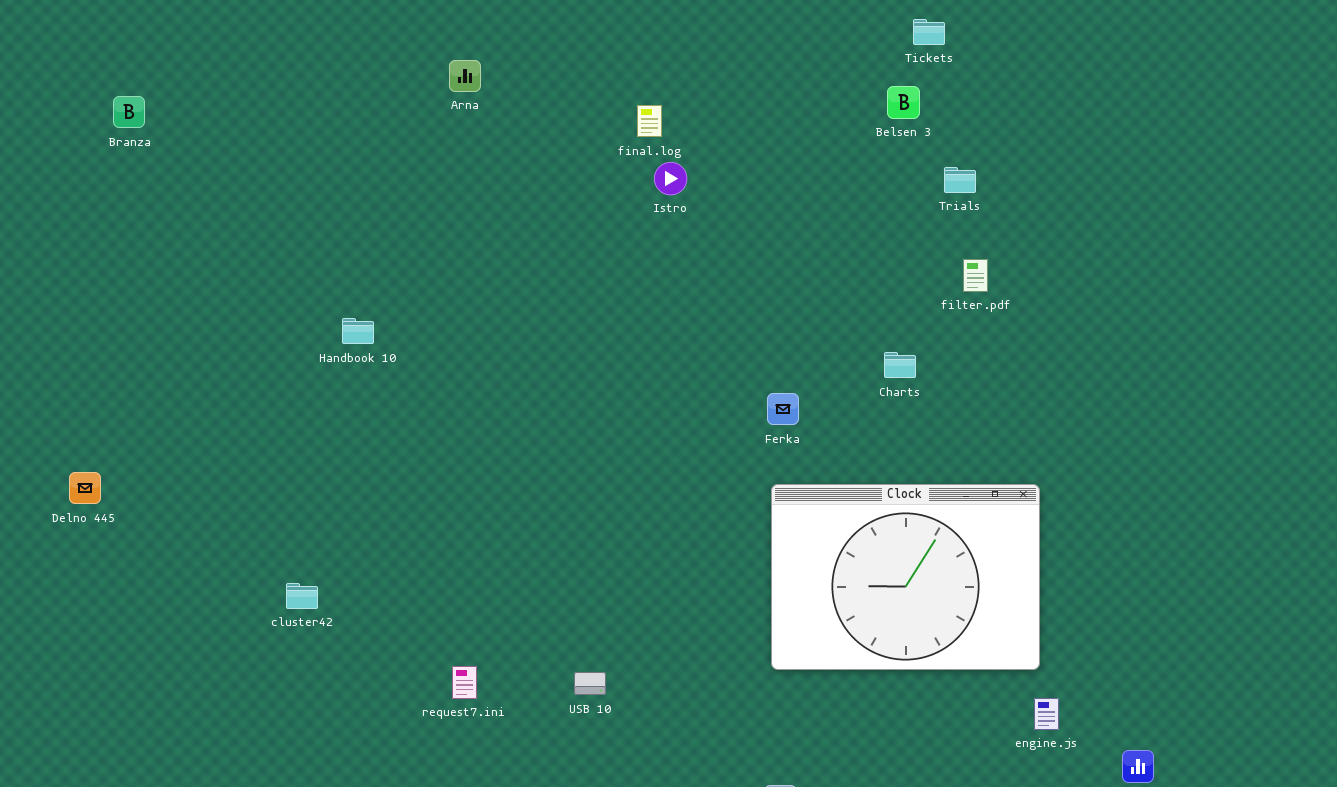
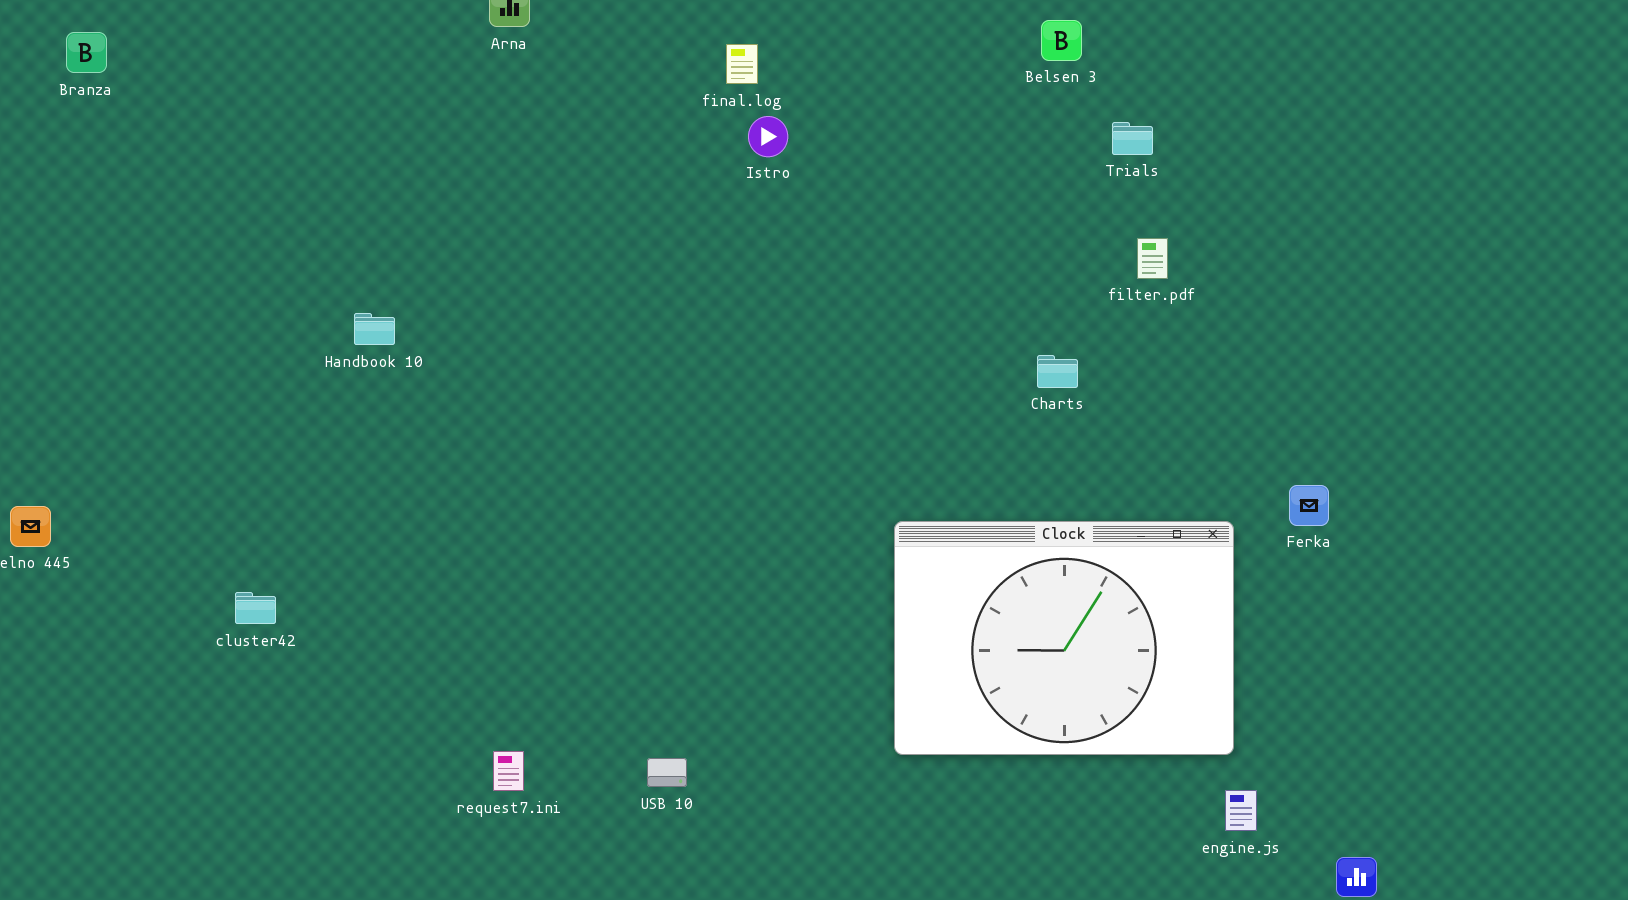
Ferka: [767,393,799,425] -> [1289,485,1329,526], moved
cluster42: [286,583,318,609] -> [235,592,276,624], moved

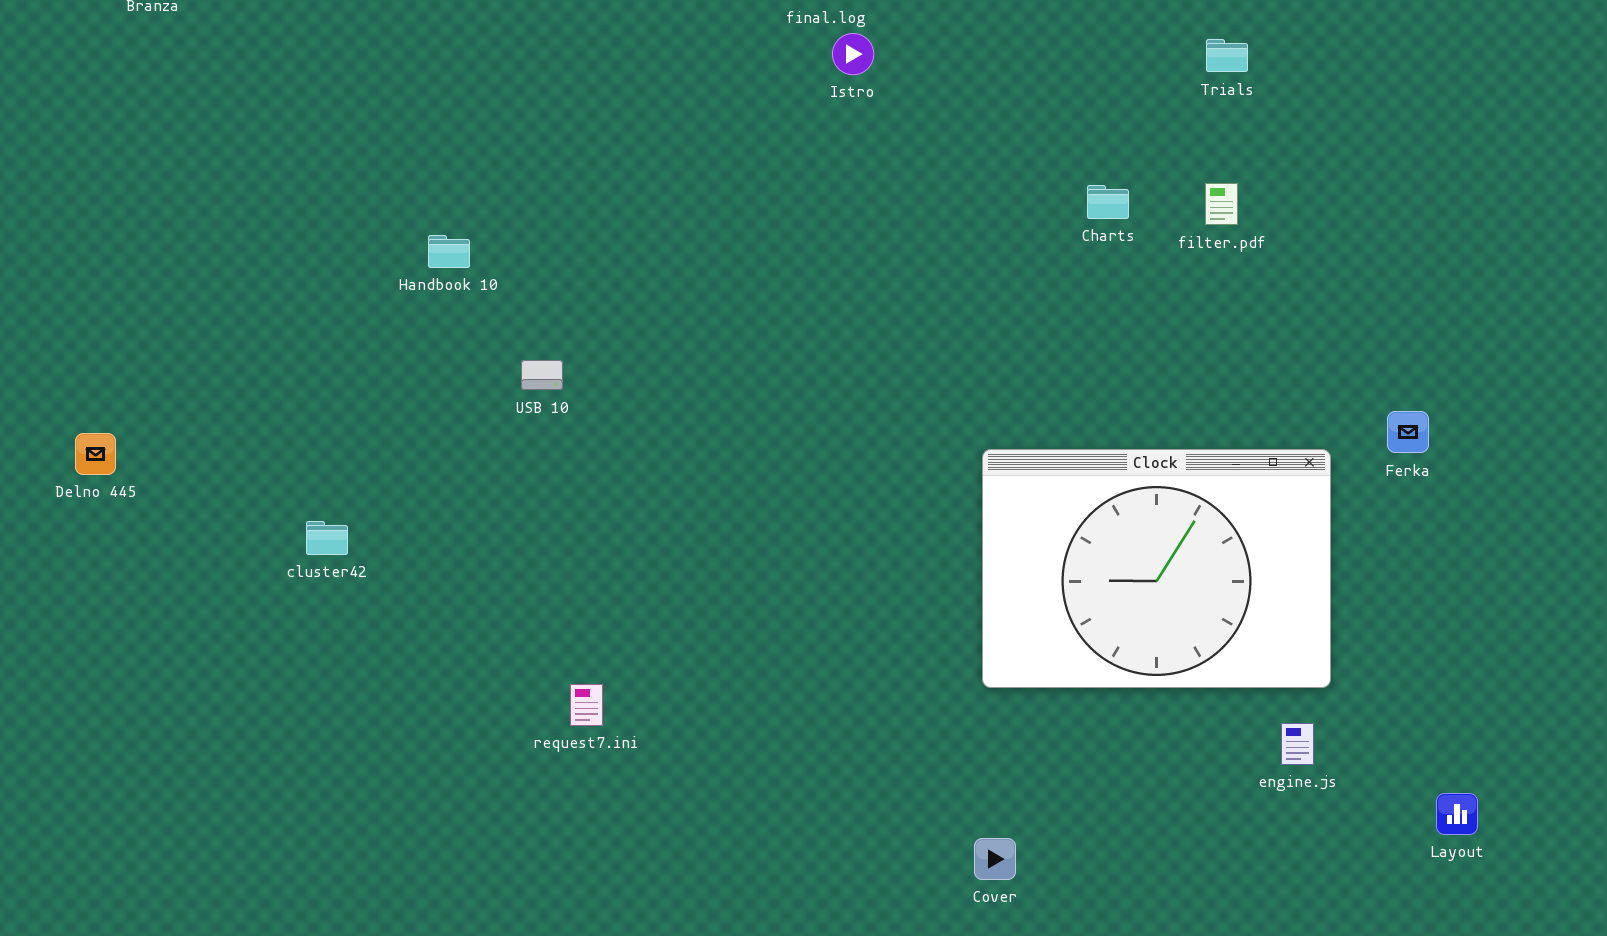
filter.pdf: [1137,238,1168,279] -> [1205,183,1238,225], moved
Charts: [1037,355,1078,388] -> [1087,185,1129,219], moved
USB 10: [647,758,687,787] -> [521,360,563,390], moved
engine.js: [1225,790,1257,831] -> [1281,723,1314,765], moved

